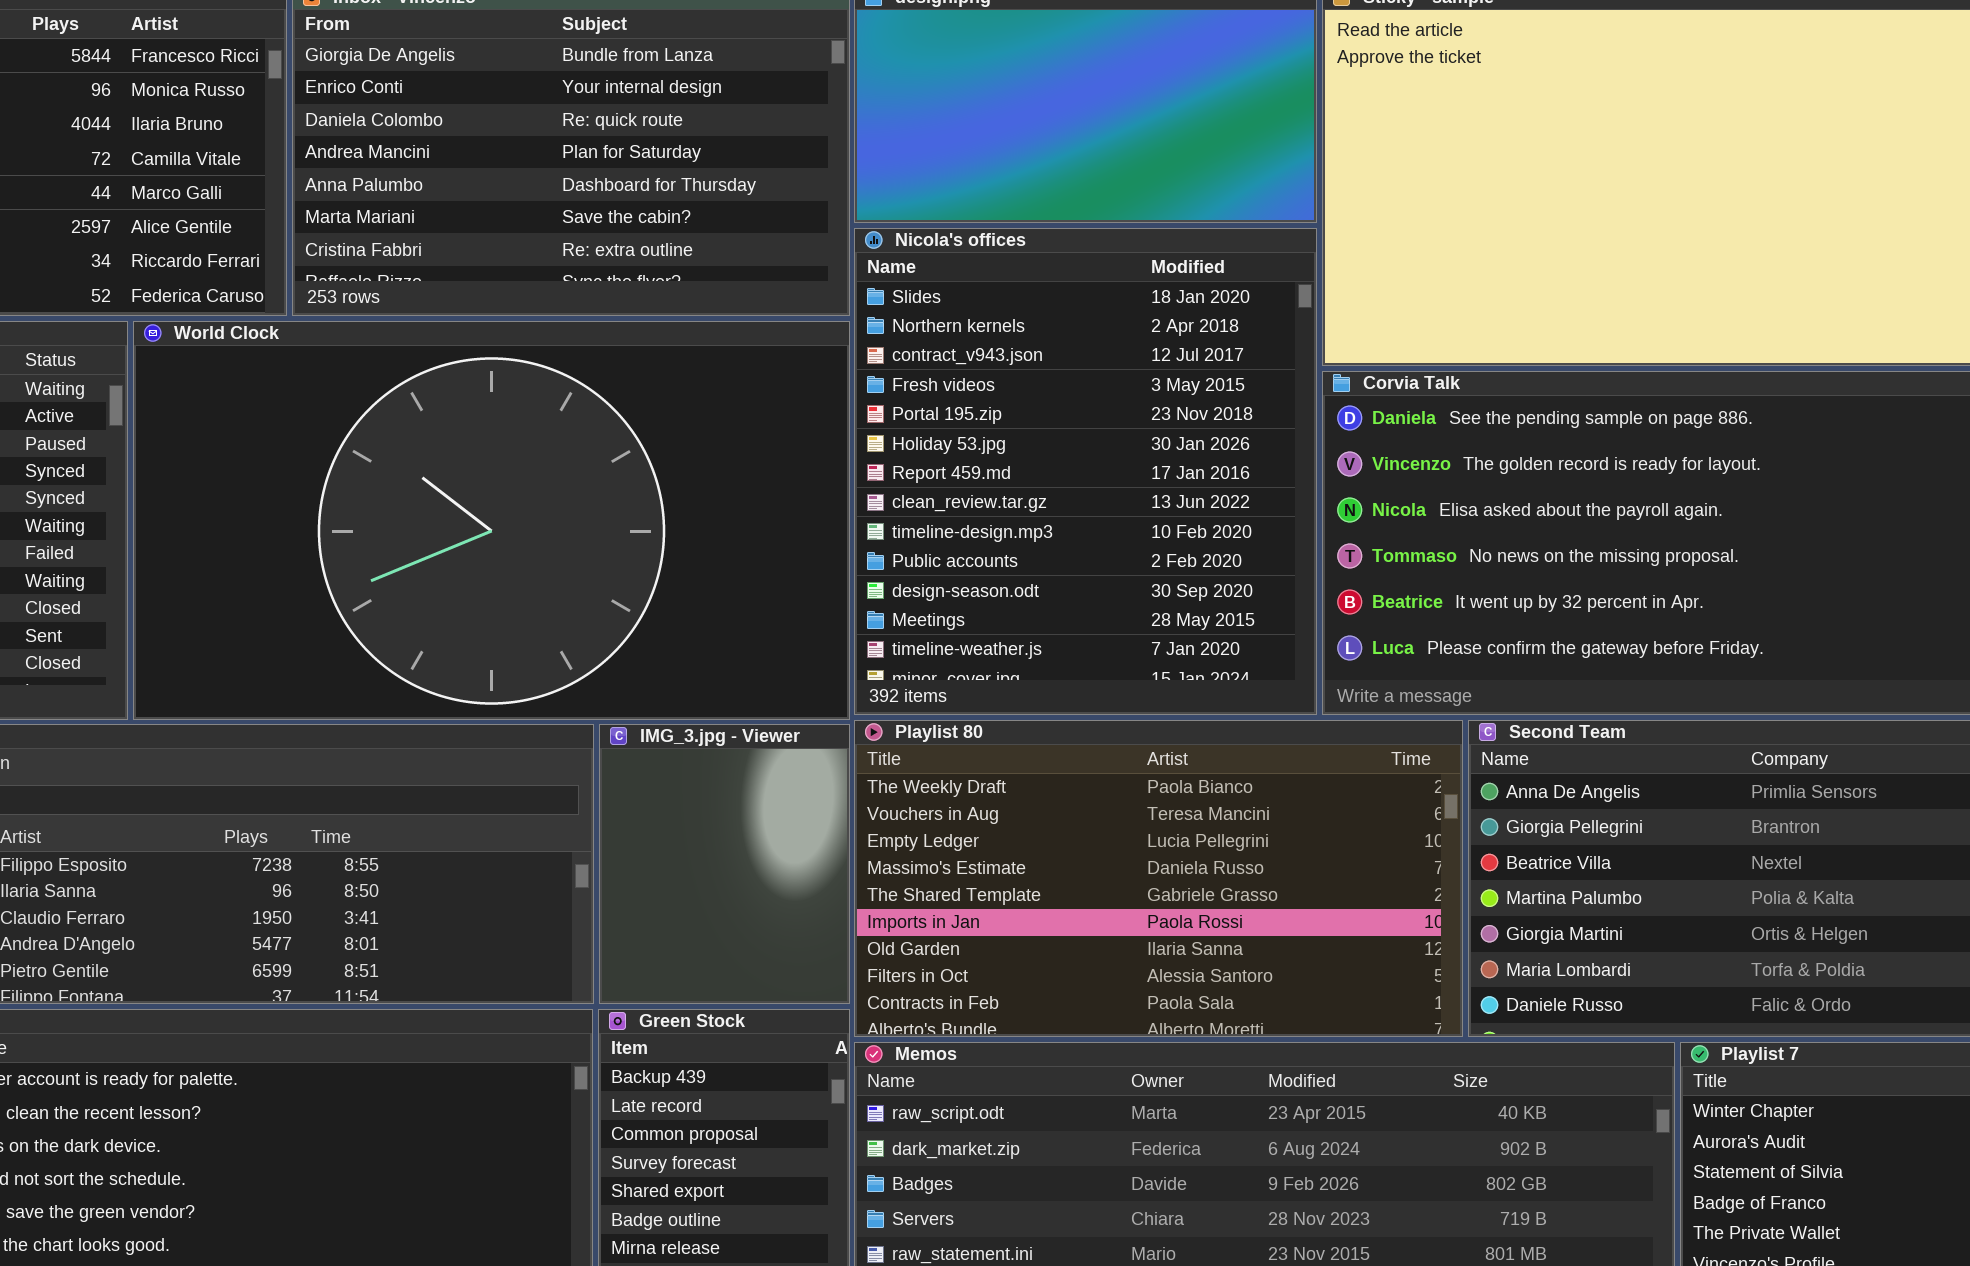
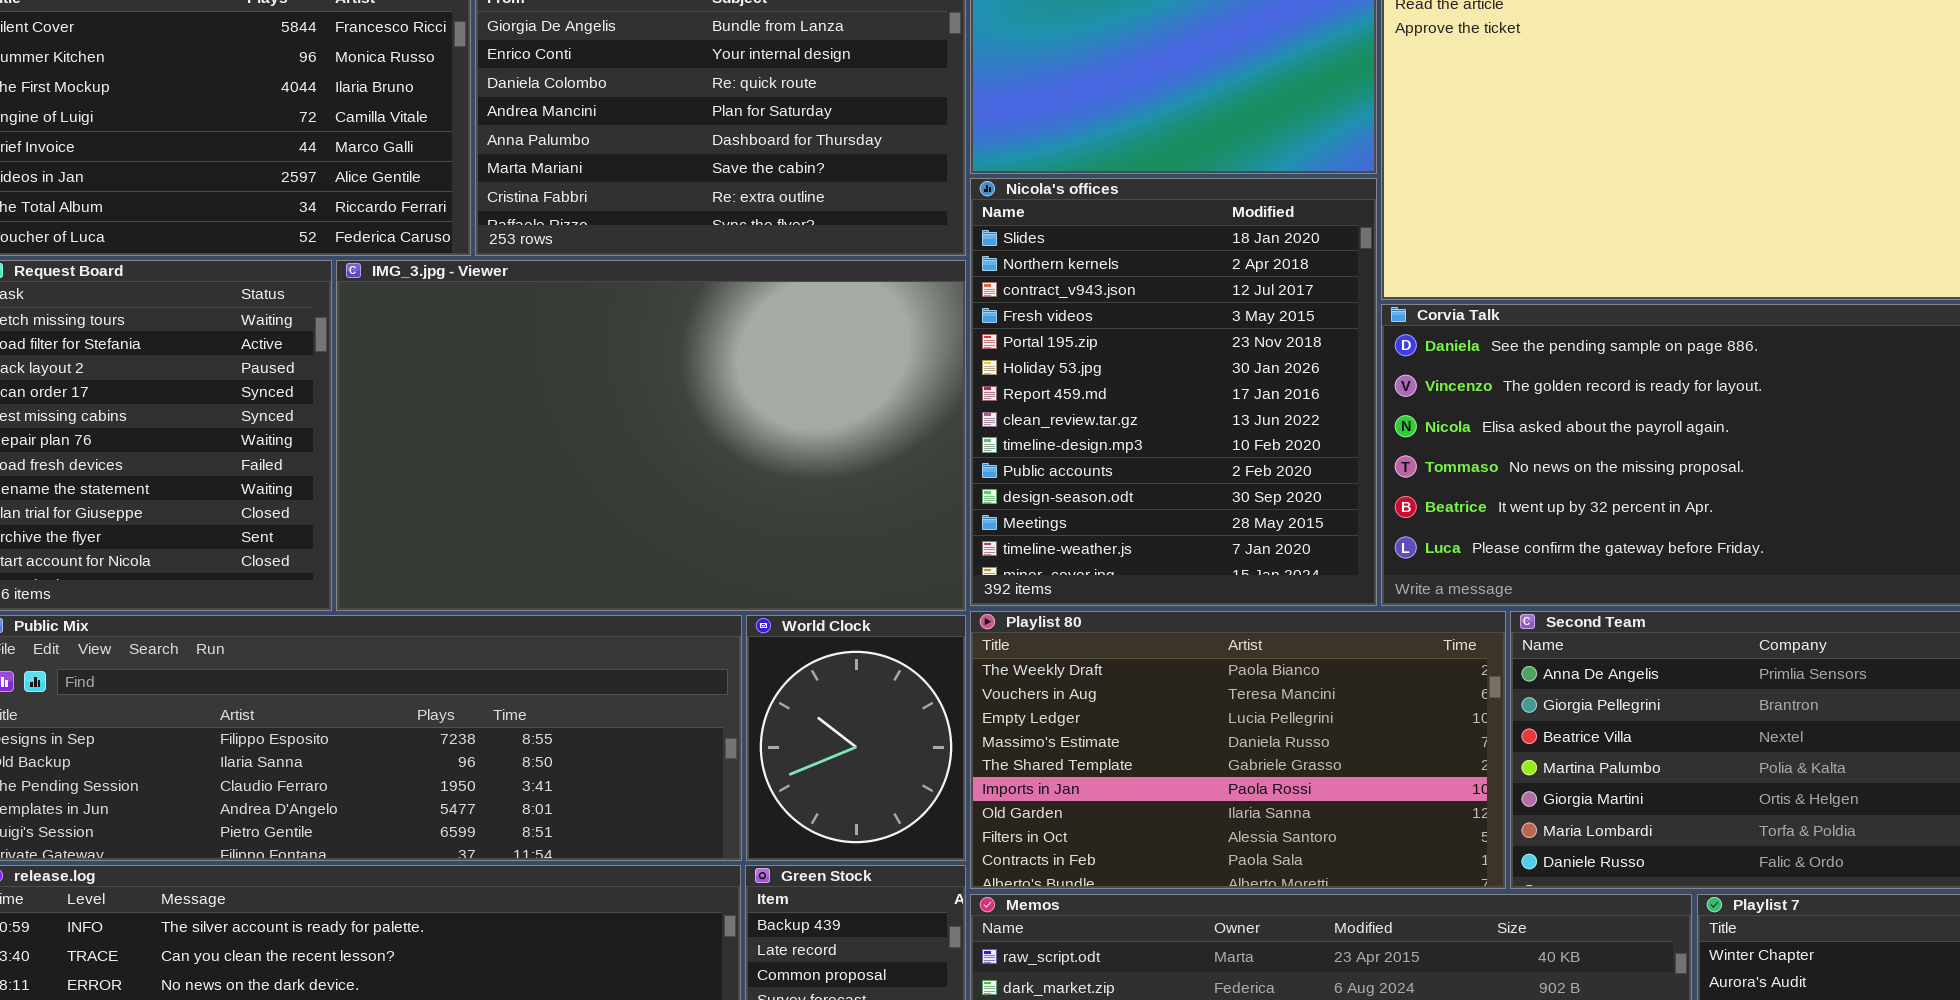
World Clock: [133,321,850,720] -> [746,615,966,861], moved, resized
IMG_3.jpg - Viewer: [599,724,850,1004] -> [336,260,966,611], moved, resized

